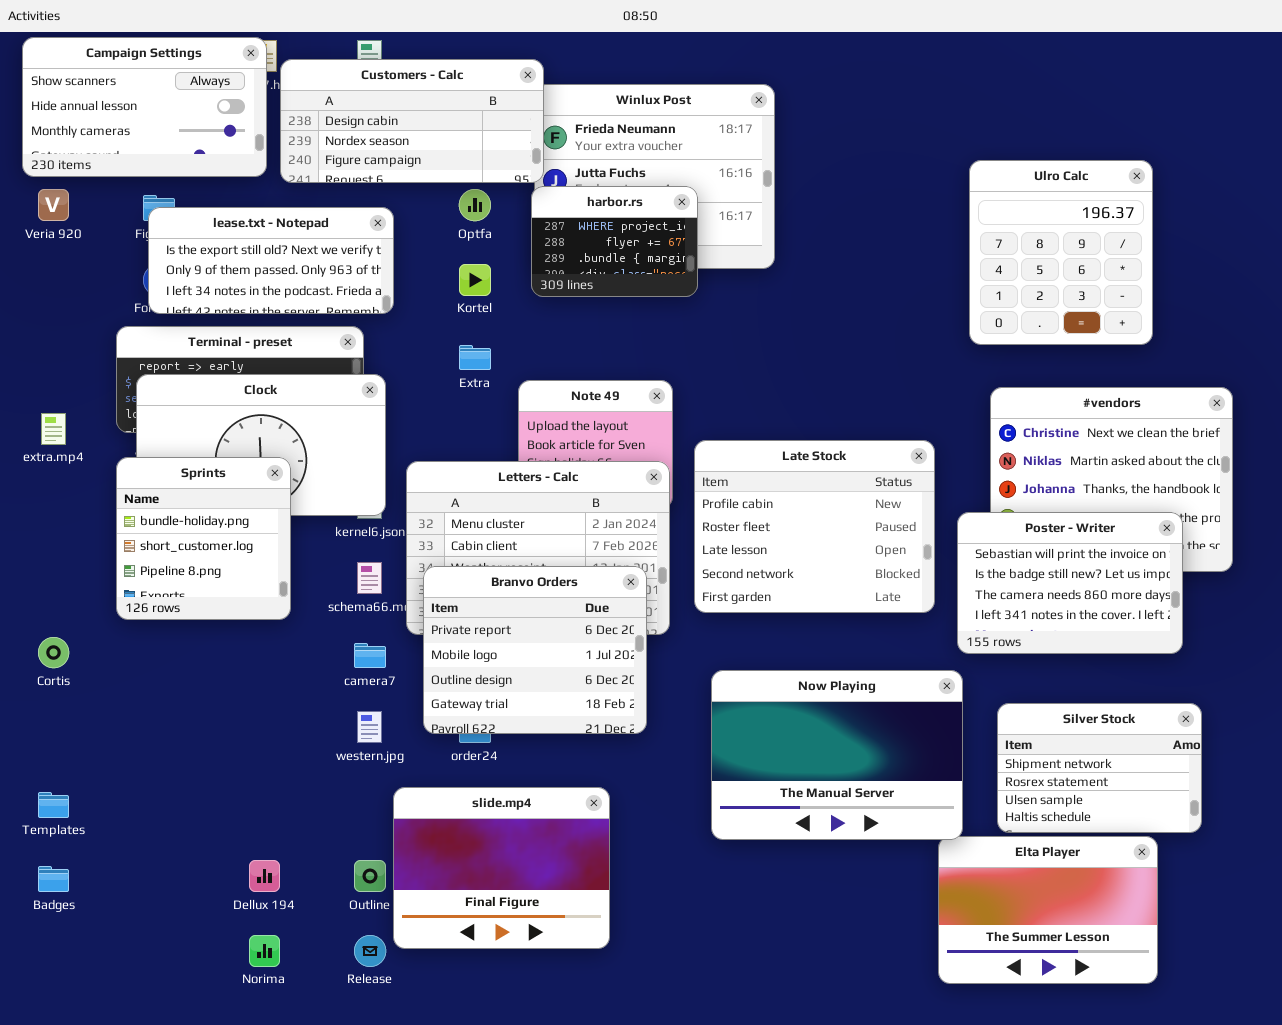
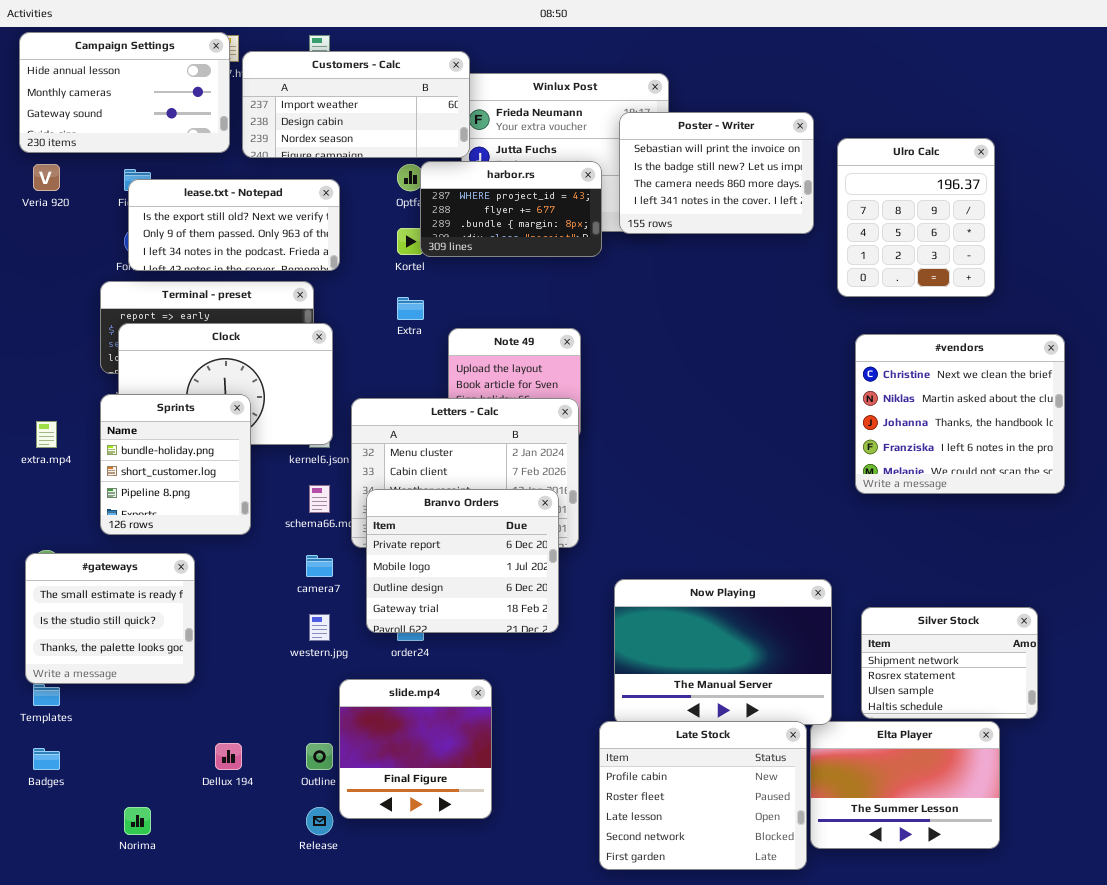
Campaign Settings: [22,37,267,177] -> [19,32,230,153], scrolled down 1 row
Customers - Calc: [280,59,544,183] -> [242,51,470,158], scrolled up 1 row
harbor.rs: [531,186,698,297] -> [420,161,602,257], resized
extra.mp4: [41,413,66,445] -> [36,421,57,448], moved
Late Stock: [694,440,935,613] -> [599,721,807,870], moved
Poster - Writer: [957,512,1183,654] -> [619,112,814,234], moved
#gateways: none -> [25,553,195,684], opened
slide.mp4: [393,787,610,949] -> [339,679,492,819], resized
Norima: [249,935,280,967] -> [124,807,151,835], moved

